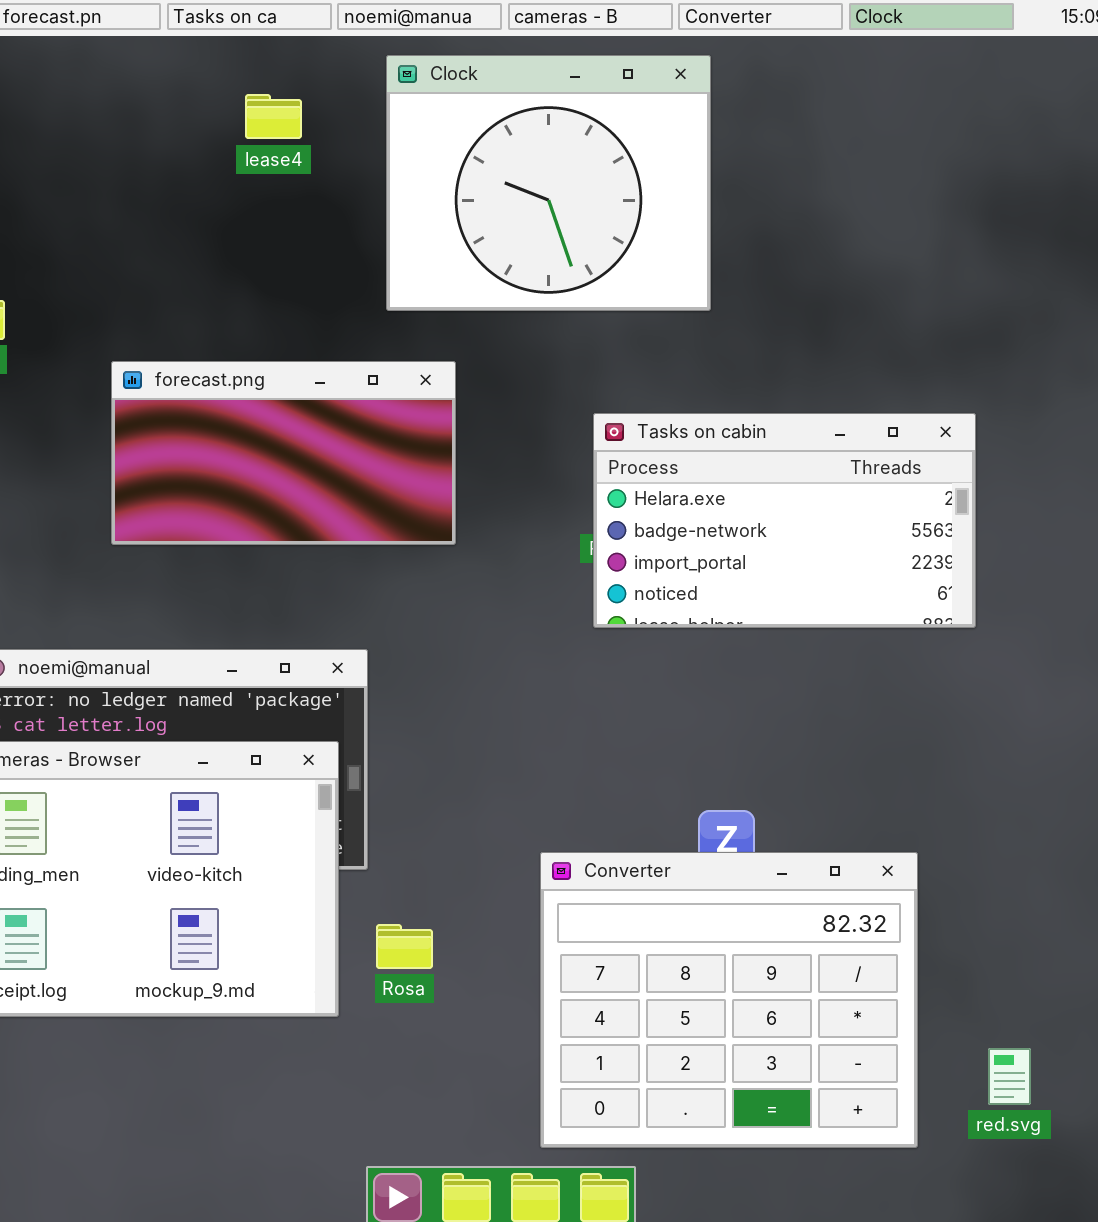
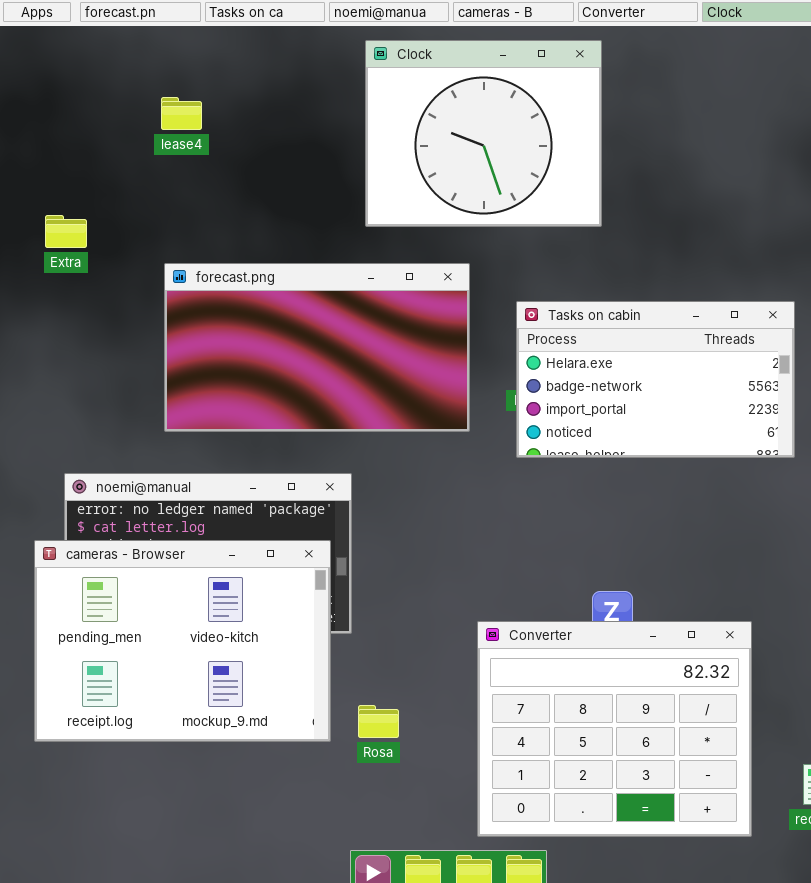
lease4: [245,94,302,139] -> [161,97,202,130], moved
forecast.png: [111,361,456,545] -> [164,263,470,432], resized
Rosa: [376,924,433,969] -> [358,705,399,738], moved

